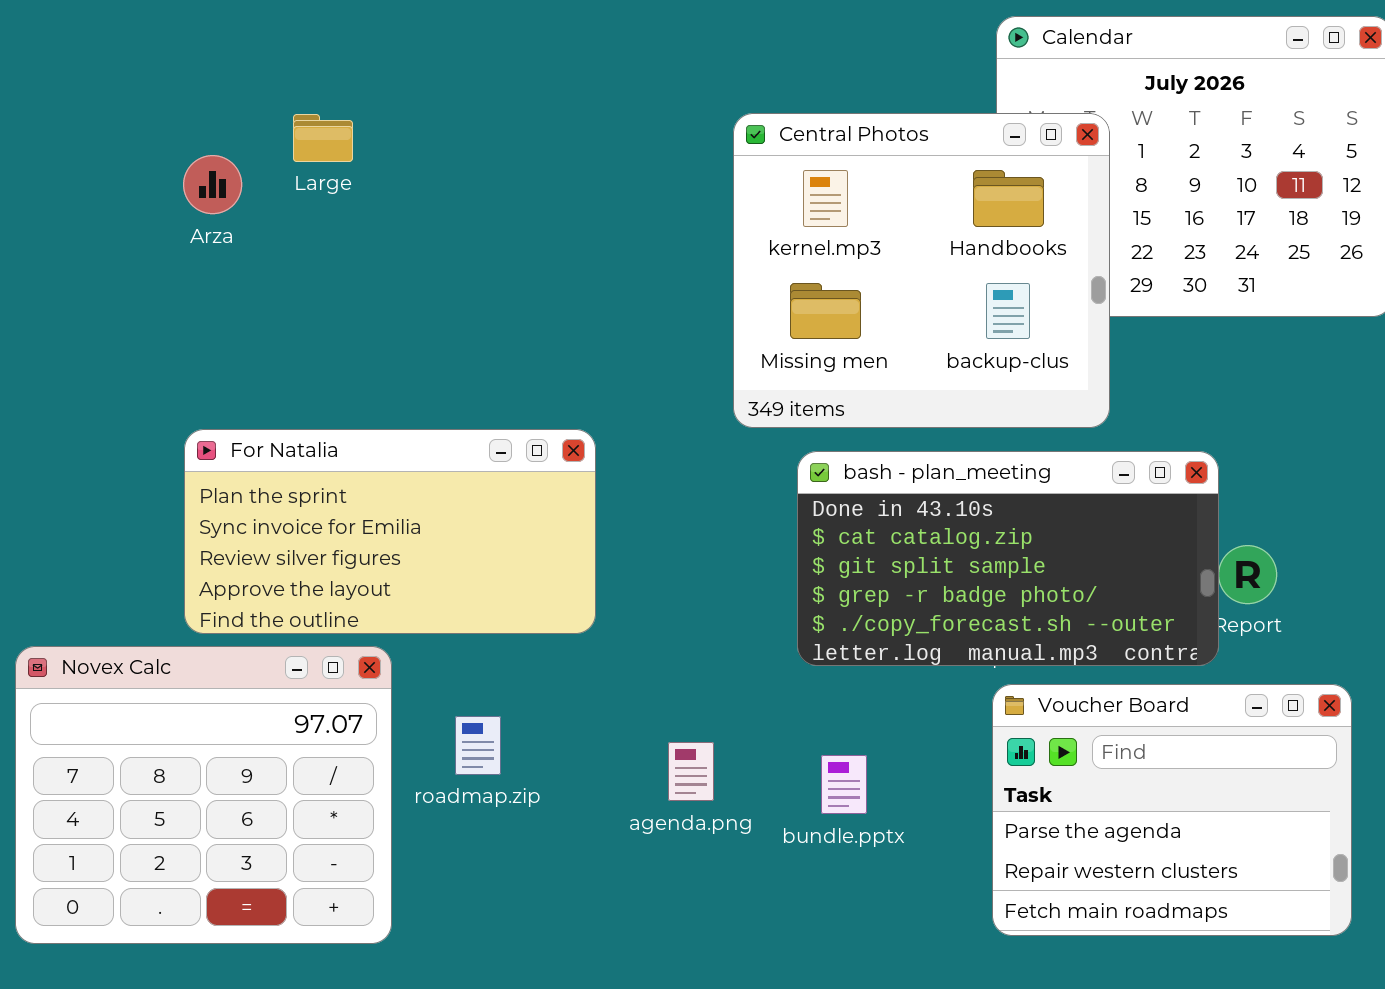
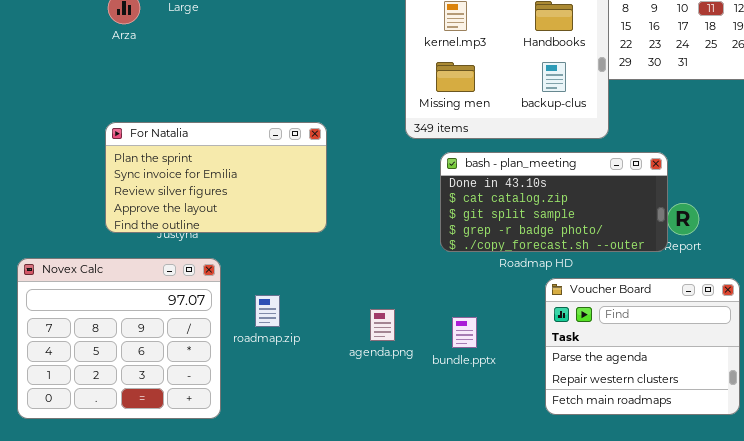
For Natalia: [184,429,596,634] -> [105,122,327,233], moved
bash - plan_meeting: [797,451,1219,666] -> [440,152,668,252], resized

